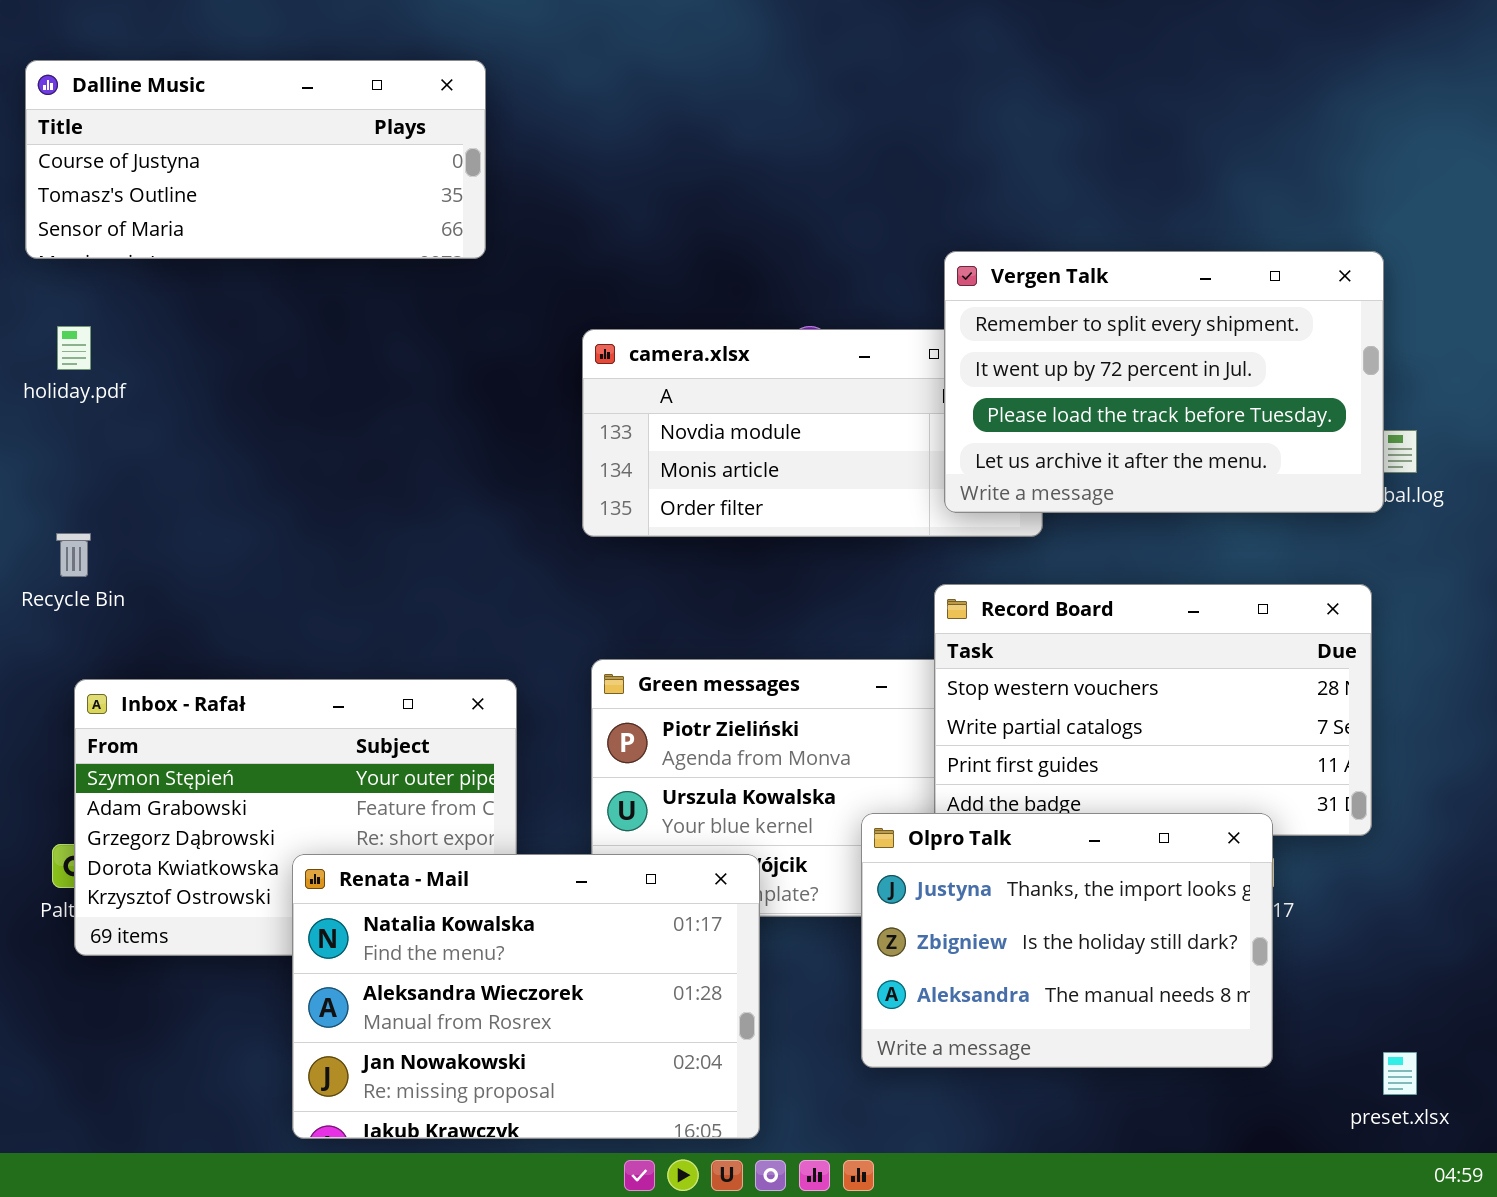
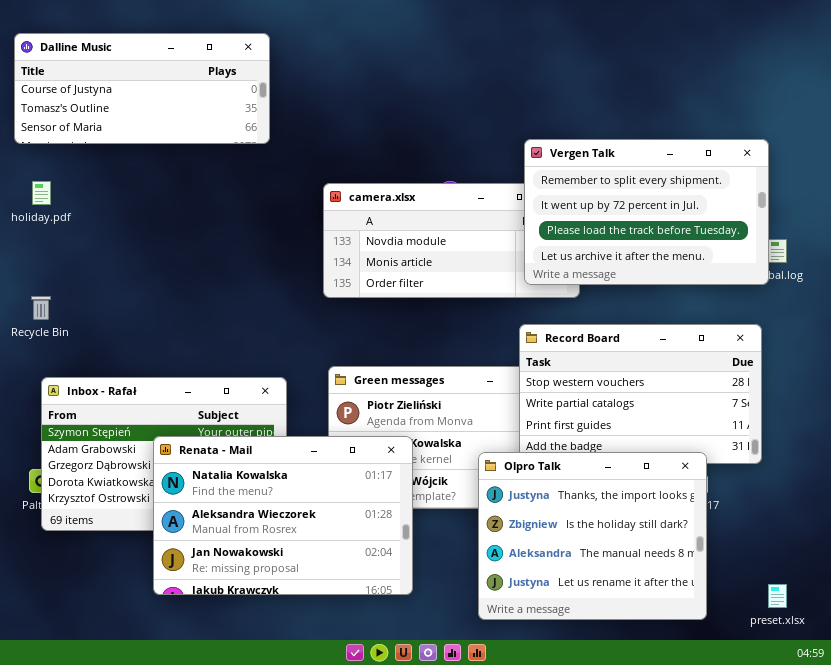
Olpro Talk: [861,813,1273,1068] -> [478,452,707,620], resized
Renata - Mail: [292,854,760,1139] -> [153,436,413,595], moved

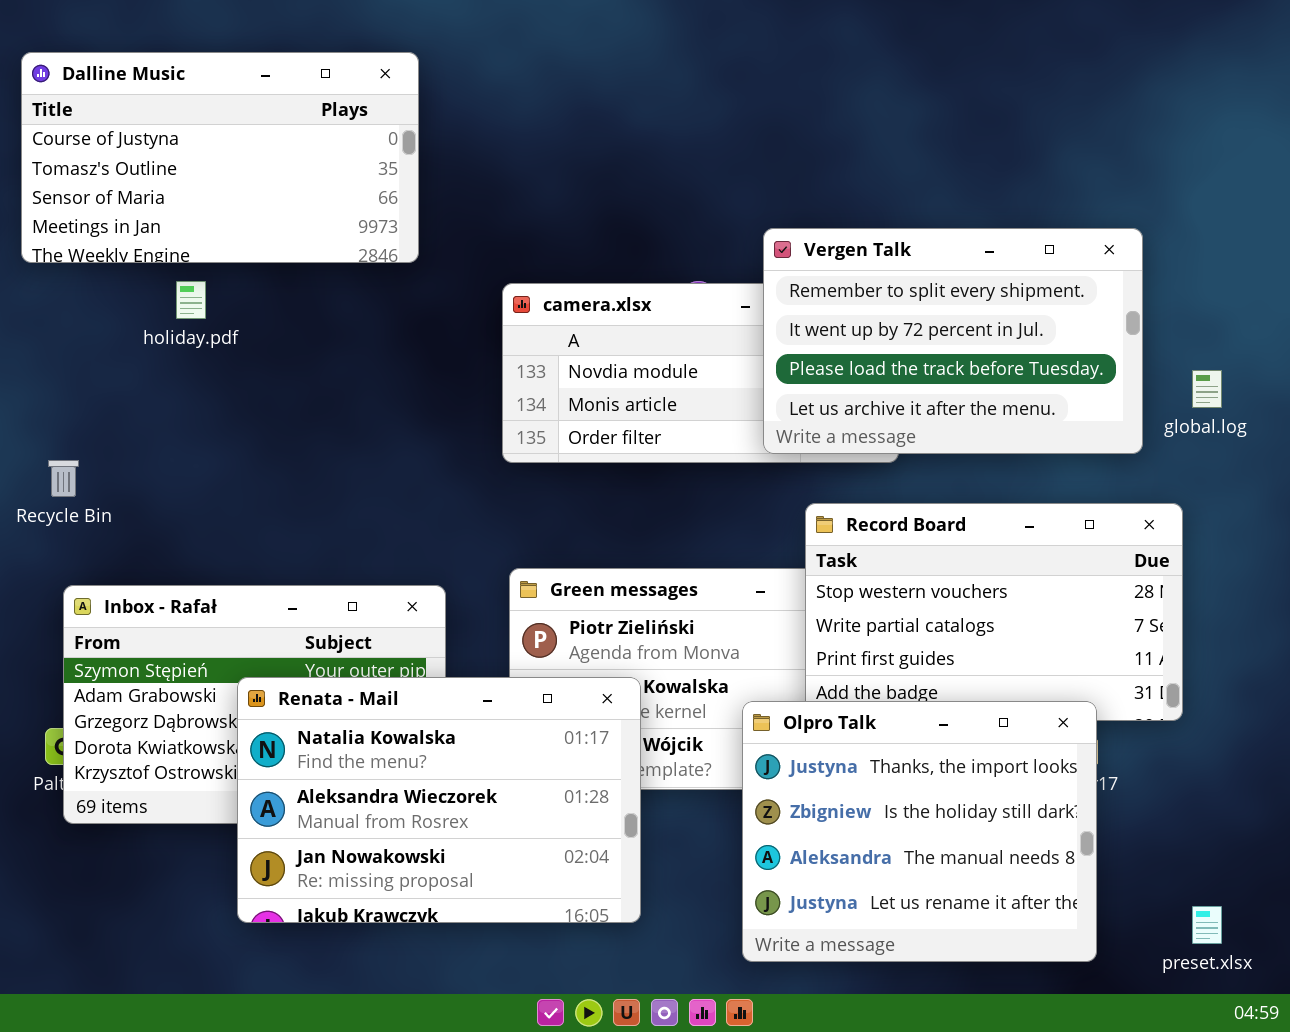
Dalline Music: [14,33,270,144] -> [21,52,419,263], resized
Vergen Talk: [524,139,769,285] -> [763,228,1143,454], moved
holiday.pdf: [32,181,51,205] -> [176,281,206,319], moved

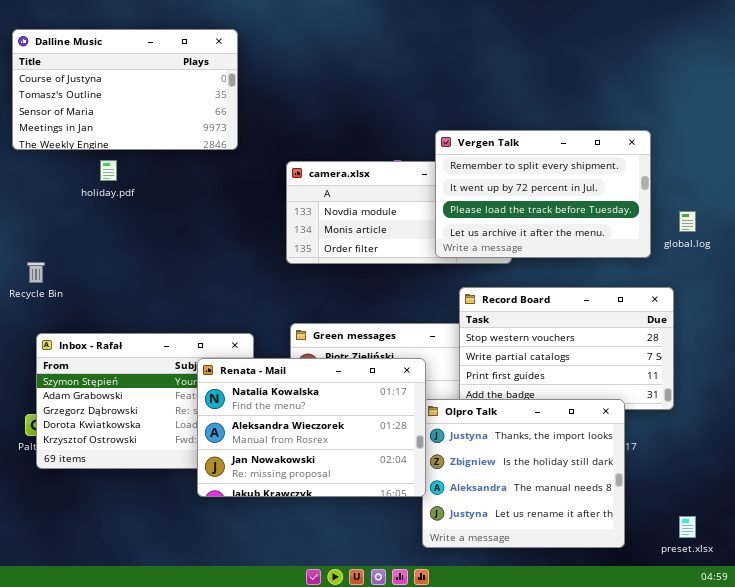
Renata - Mail: [237,677,641,923] -> [197,358,426,497], moved

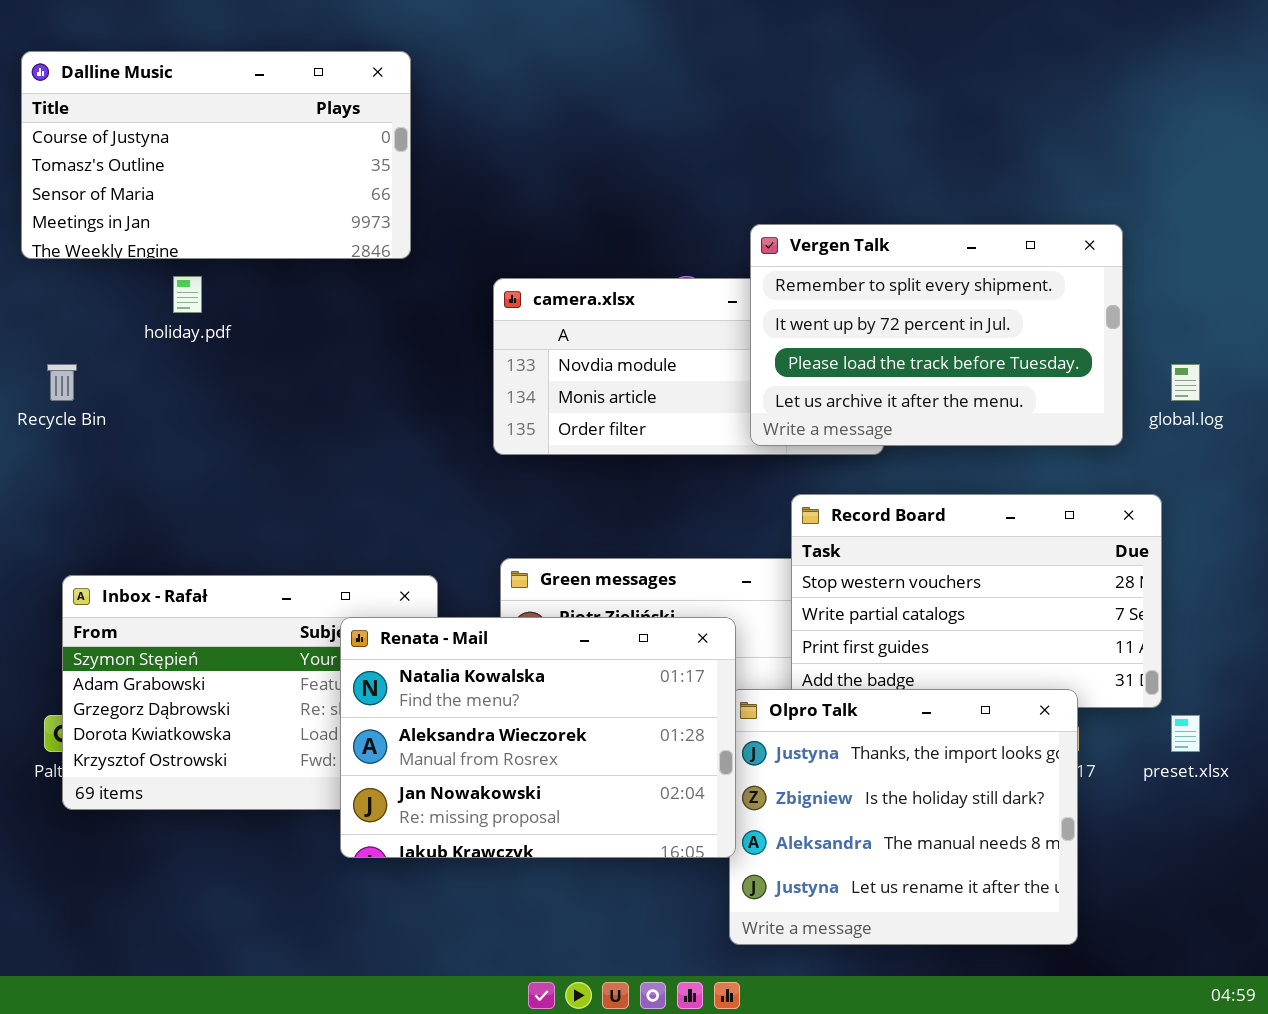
Recycle Bin: [27,262,45,283] -> [47,364,77,401], moved
preset.xlsx: [679,516,696,538] -> [1171,715,1200,752], moved

